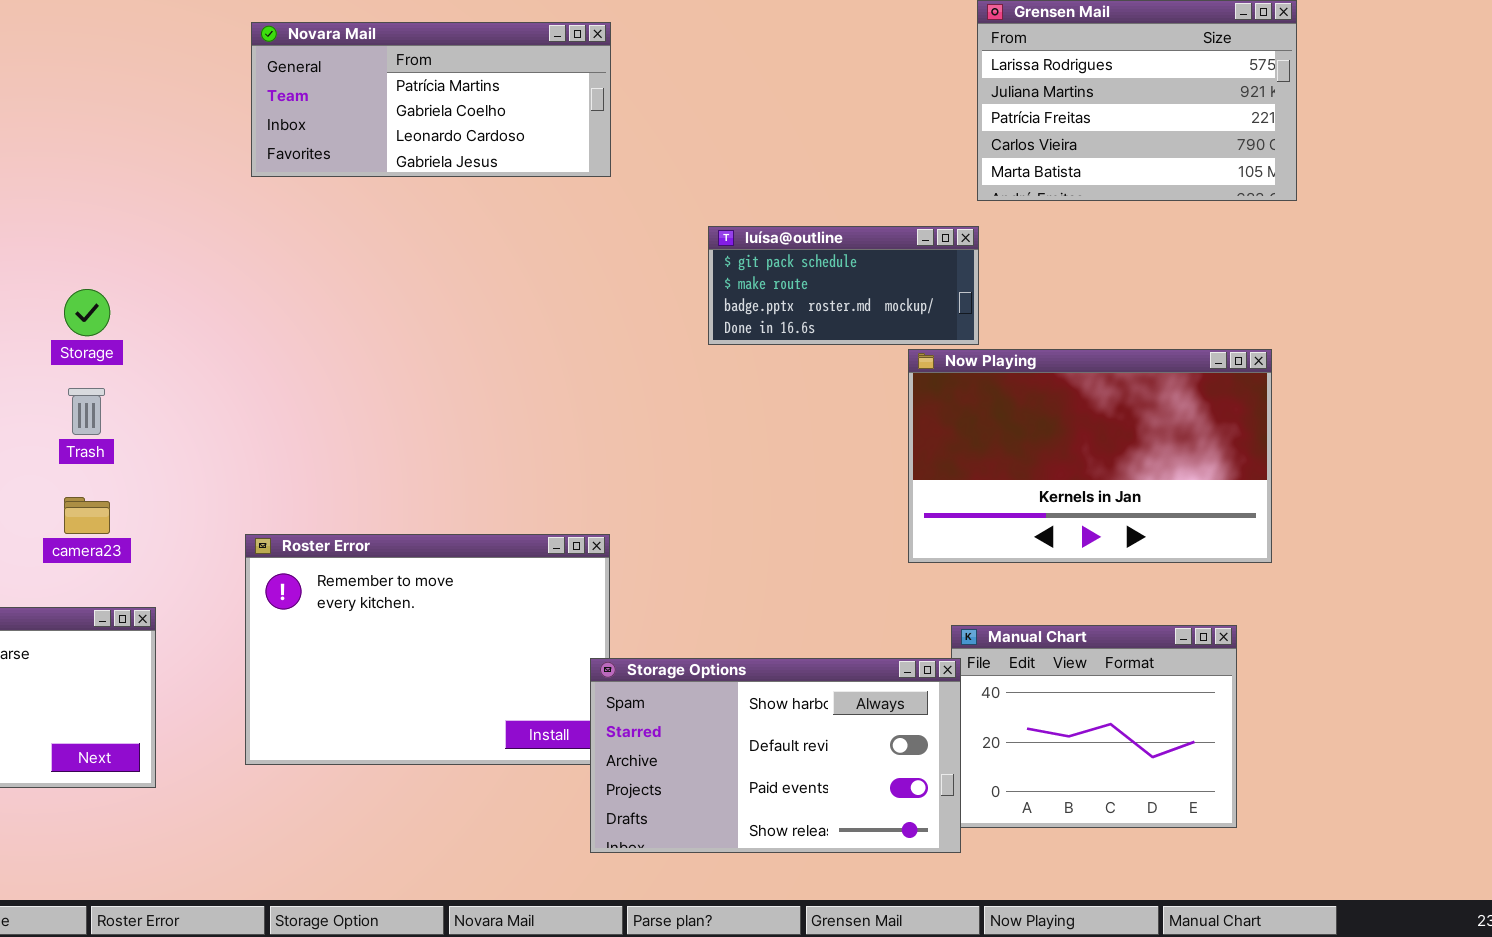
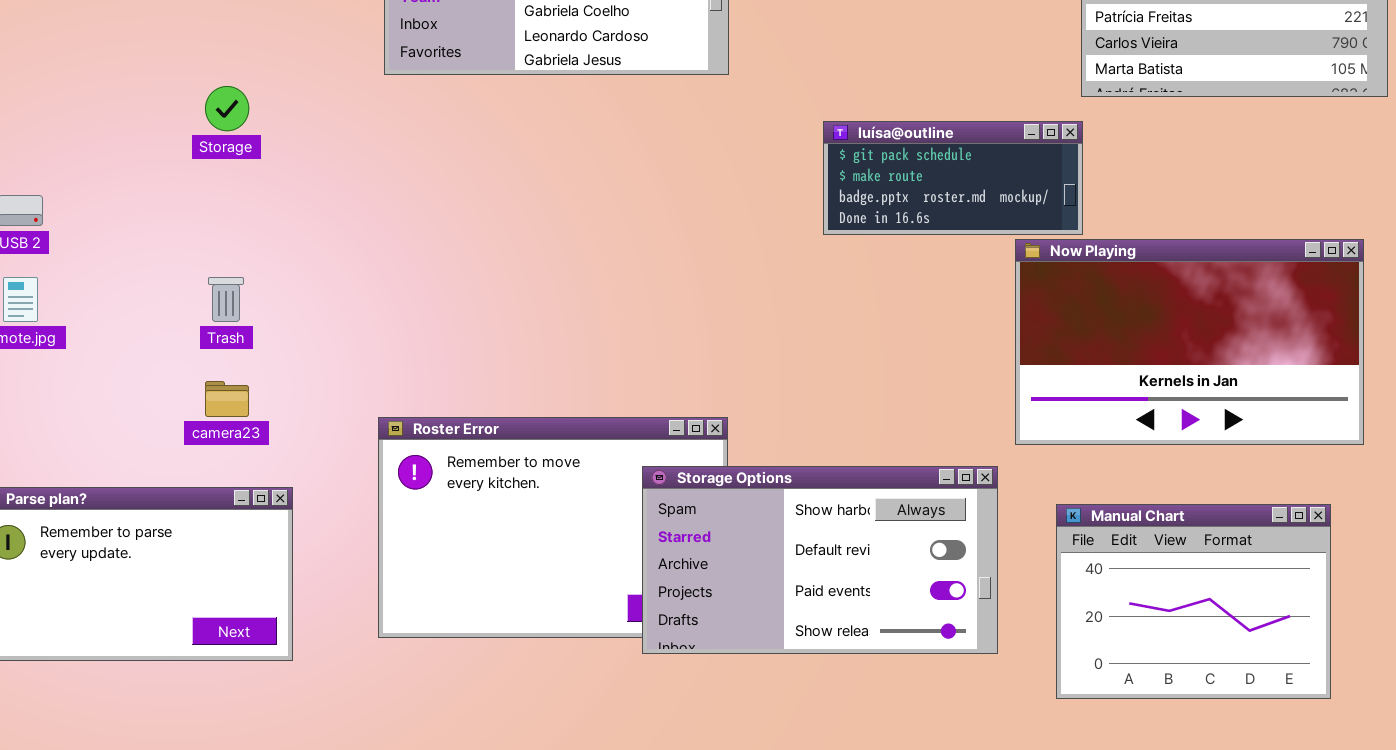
Storage: [64,289,110,336] -> [205,86,249,131], moved
Storage Options: [590,658,961,853] -> [642,466,998,654], moved

